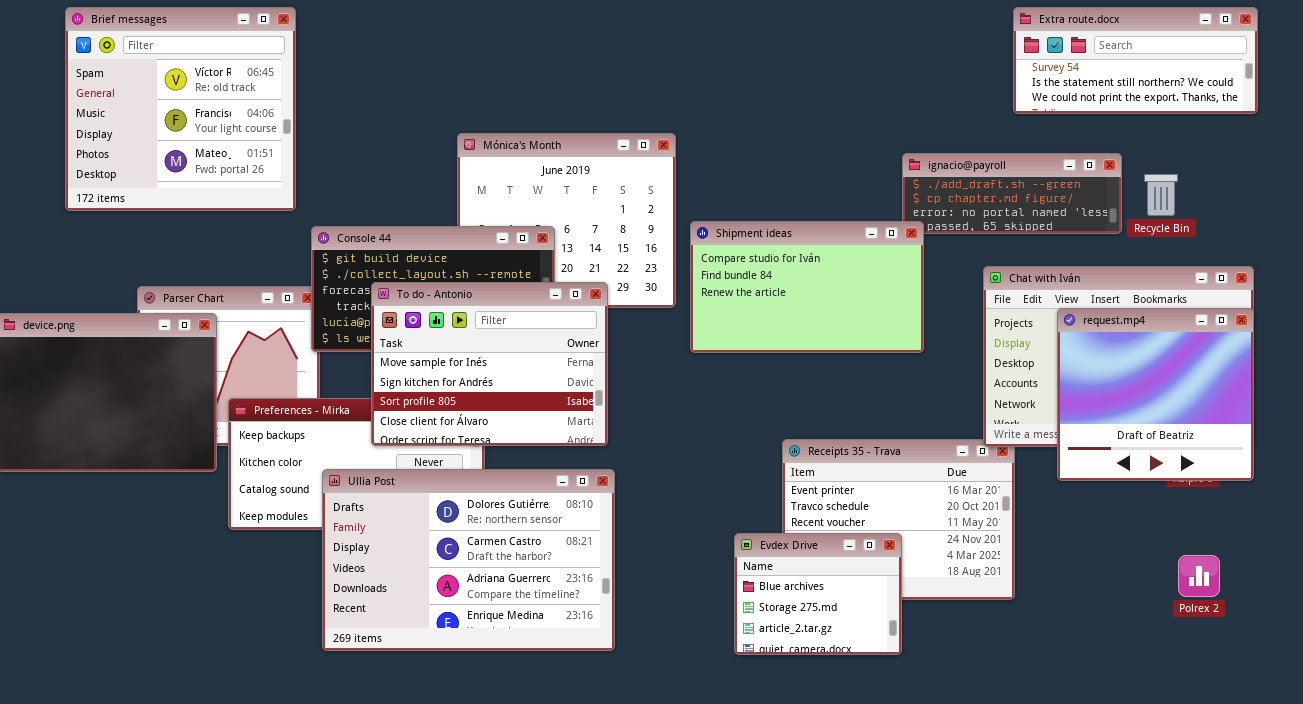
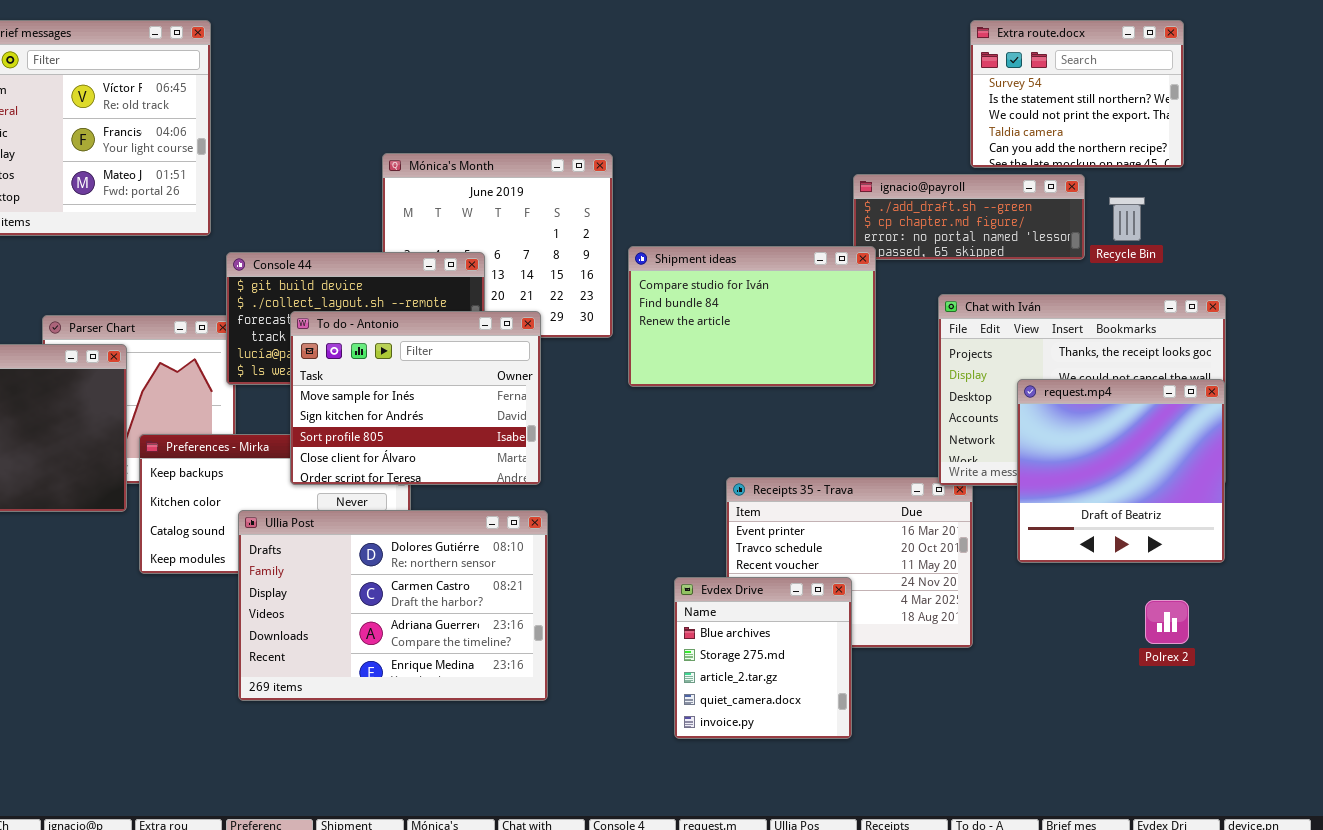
Extra route.docx: [1013,7,1258,114] -> [970,20,1184,168], resized
request.mp4: [1057,308,1254,481] -> [1017,379,1225,563], moved
Evdex Drive: [734,533,902,655] -> [674,577,852,739], resized

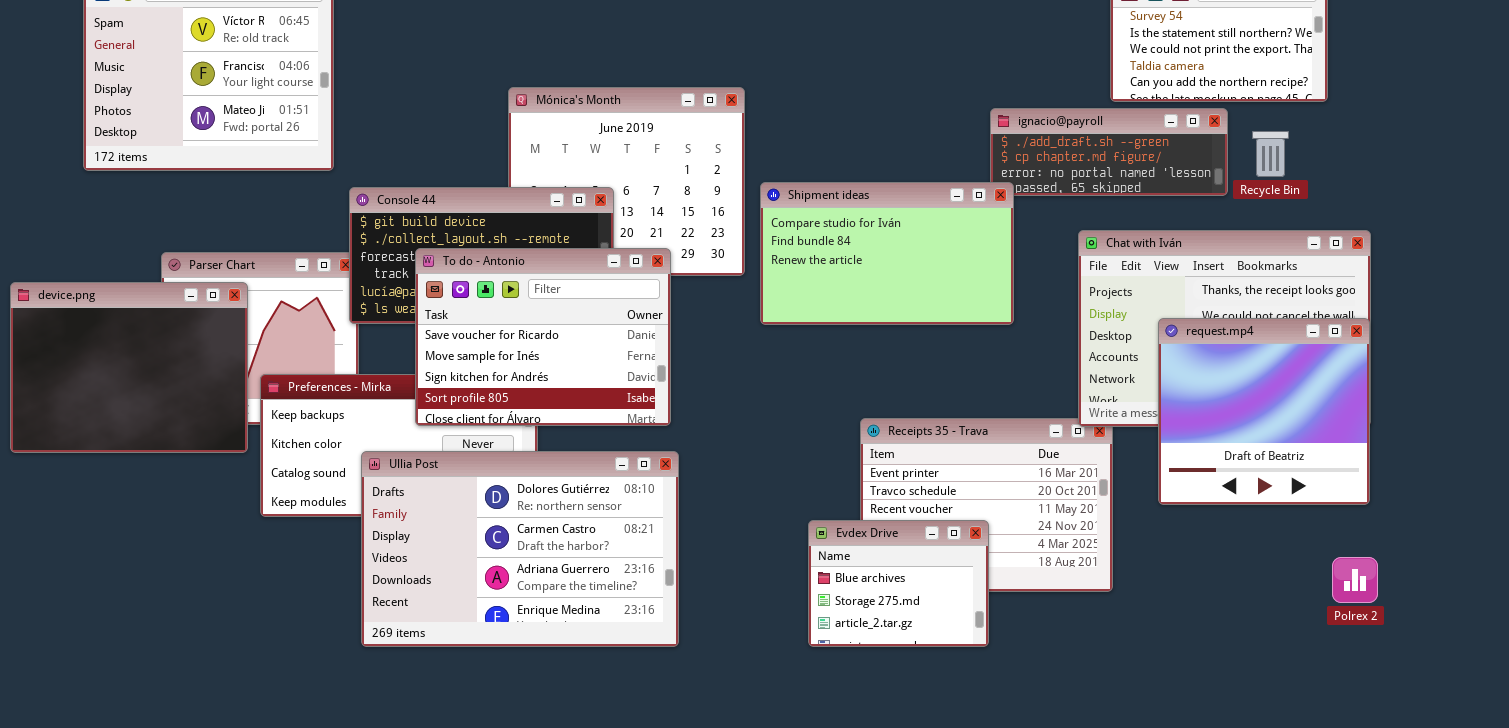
To do - Antonio: [290,311,541,485] -> [415,248,671,426], scrolled up 1 row
Evdex Drive: [674,577,852,739] -> [808,520,989,647], resized
Polrex 2: [1145,600,1189,644] -> [1332,557,1378,603], moved

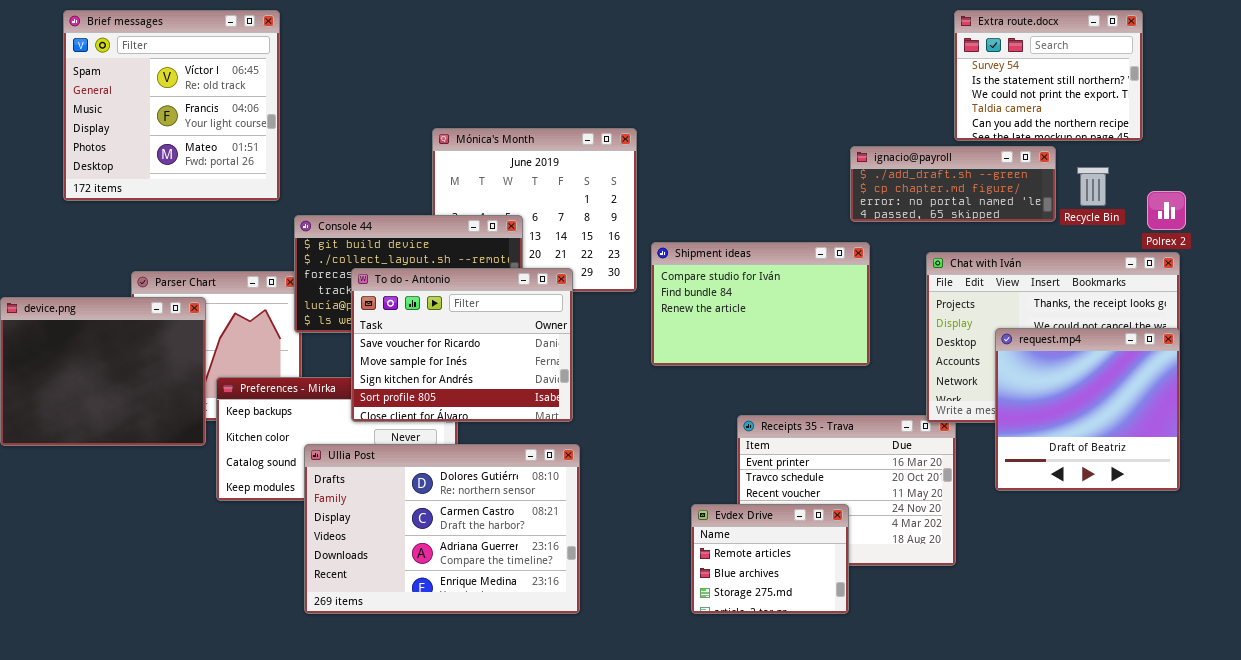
Shipment ideas: [760,182,1014,325] -> [651,242,870,366], moved
Evdex Drive: [808,520,989,647] -> [691,504,849,614], scrolled up 1 row
Polrex 2: [1332,557,1378,603] -> [1147,191,1186,230], moved

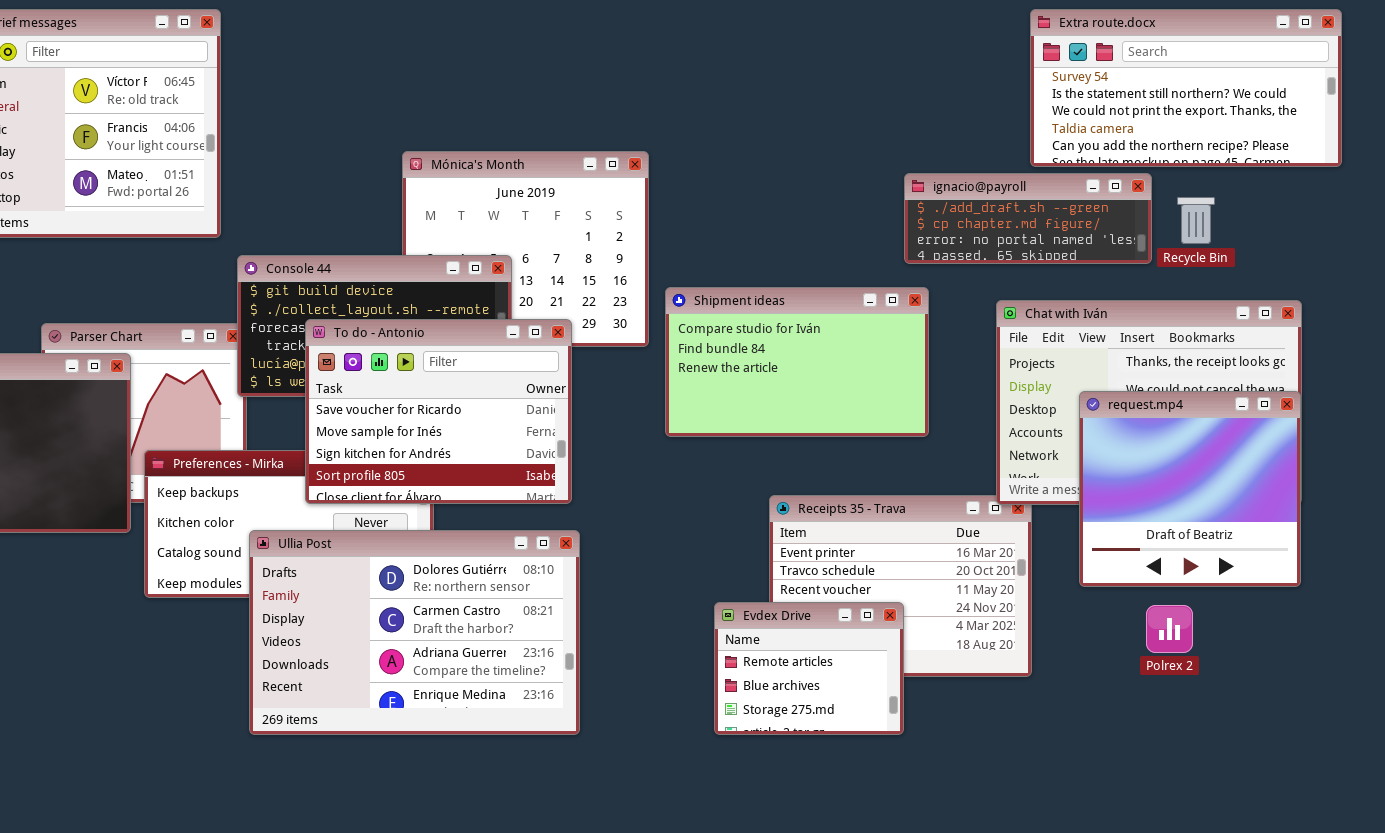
Extra route.docx: [954,10,1143,141] -> [1030,9,1342,167], resized
Polrex 2: [1147,191,1186,230] -> [1146,605,1193,653], moved

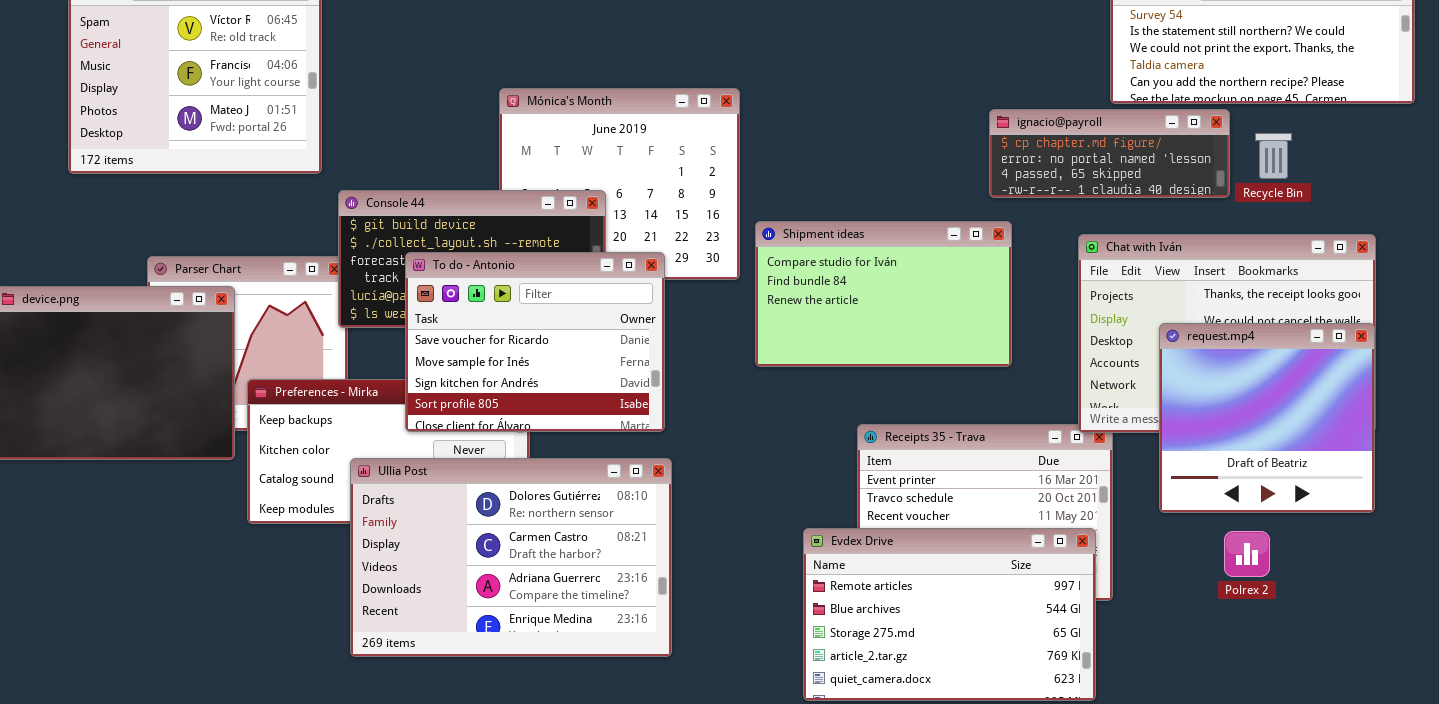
ignacio@payroll: [904,173,1152,264] -> [989,109,1230,198], scrolled down 1 row
Evdex Drive: [714,602,904,735] -> [803,528,1096,701], resized

